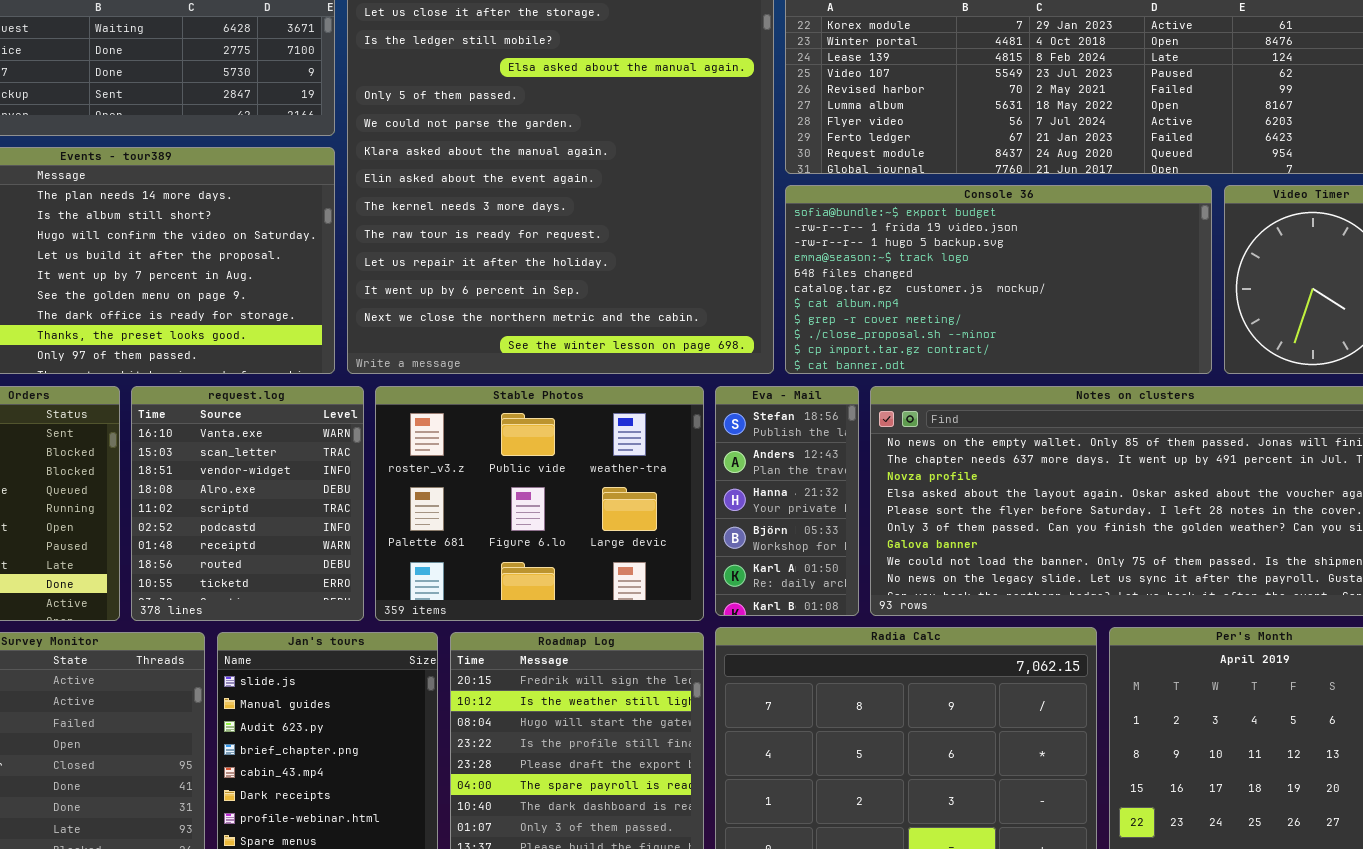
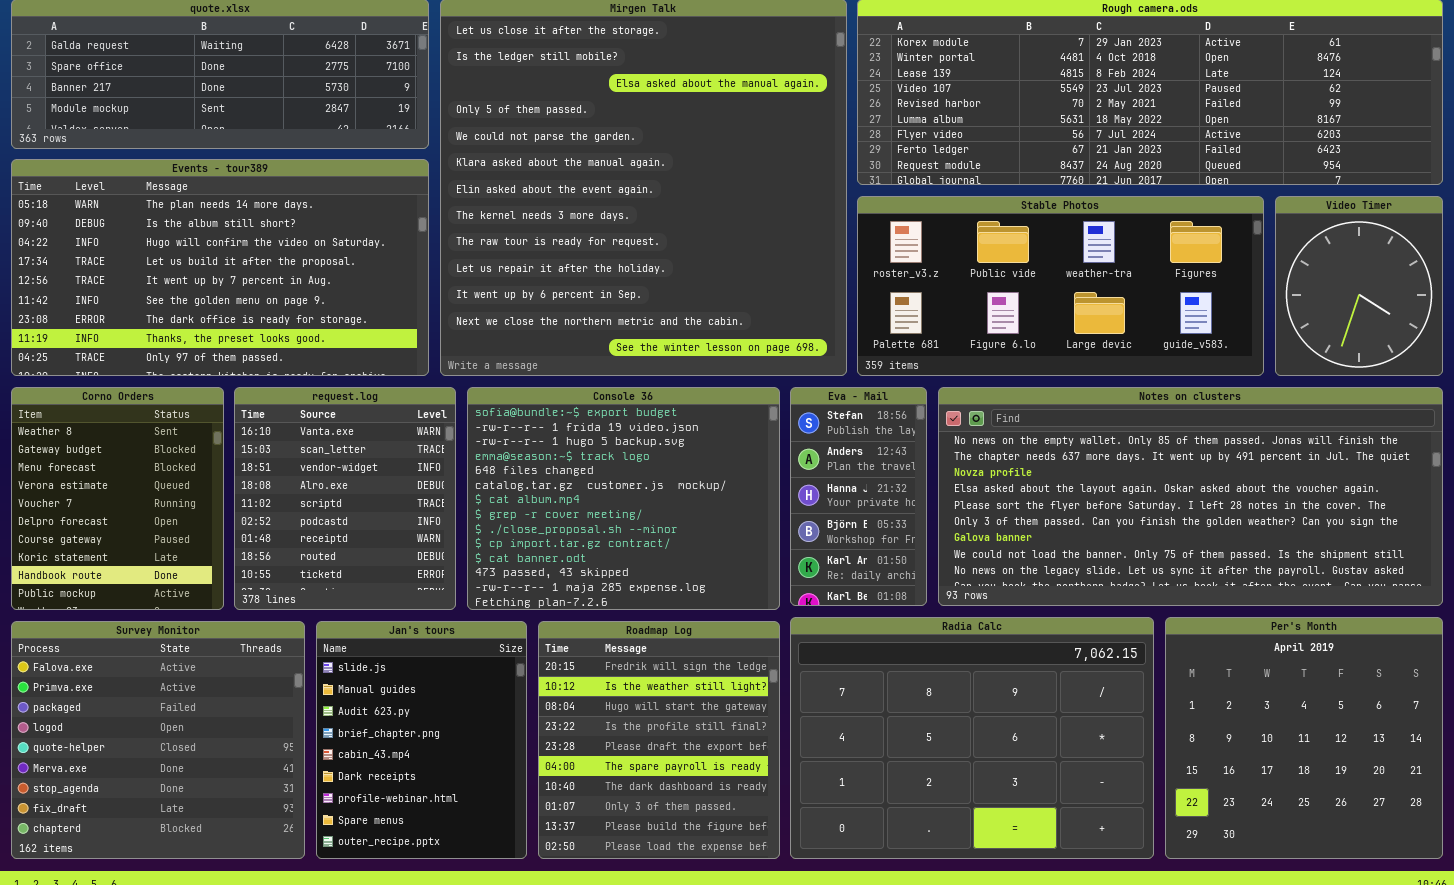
Console 36: [785,185,1212,374] -> [467,387,780,610], moved, resized
Stable Photos: [375,386,704,621] -> [857,196,1264,376], moved, resized

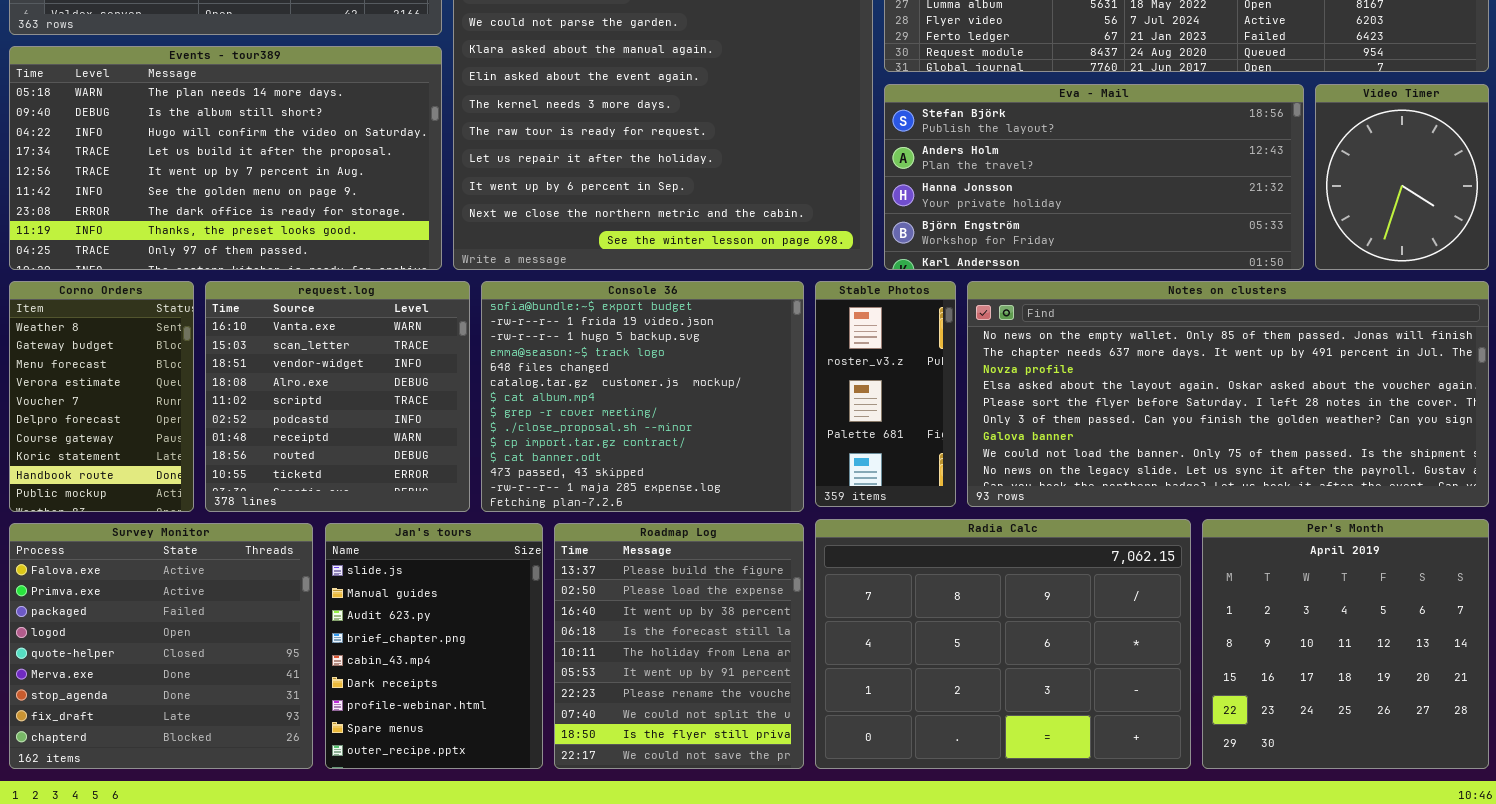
Stable Photos: [857,196,1264,376] -> [815,281,956,507], moved, resized
Corno Orders: [11,387,224,610] -> [9,281,194,512], resized
request.log: [234,387,456,610] -> [205,281,470,512], resized
Eva - Mail: [790,387,927,606] -> [884,84,1304,270], moved, resized
Roadmap Log: [538,621,780,859] -> [554,523,804,769], scrolled down 8 rows

